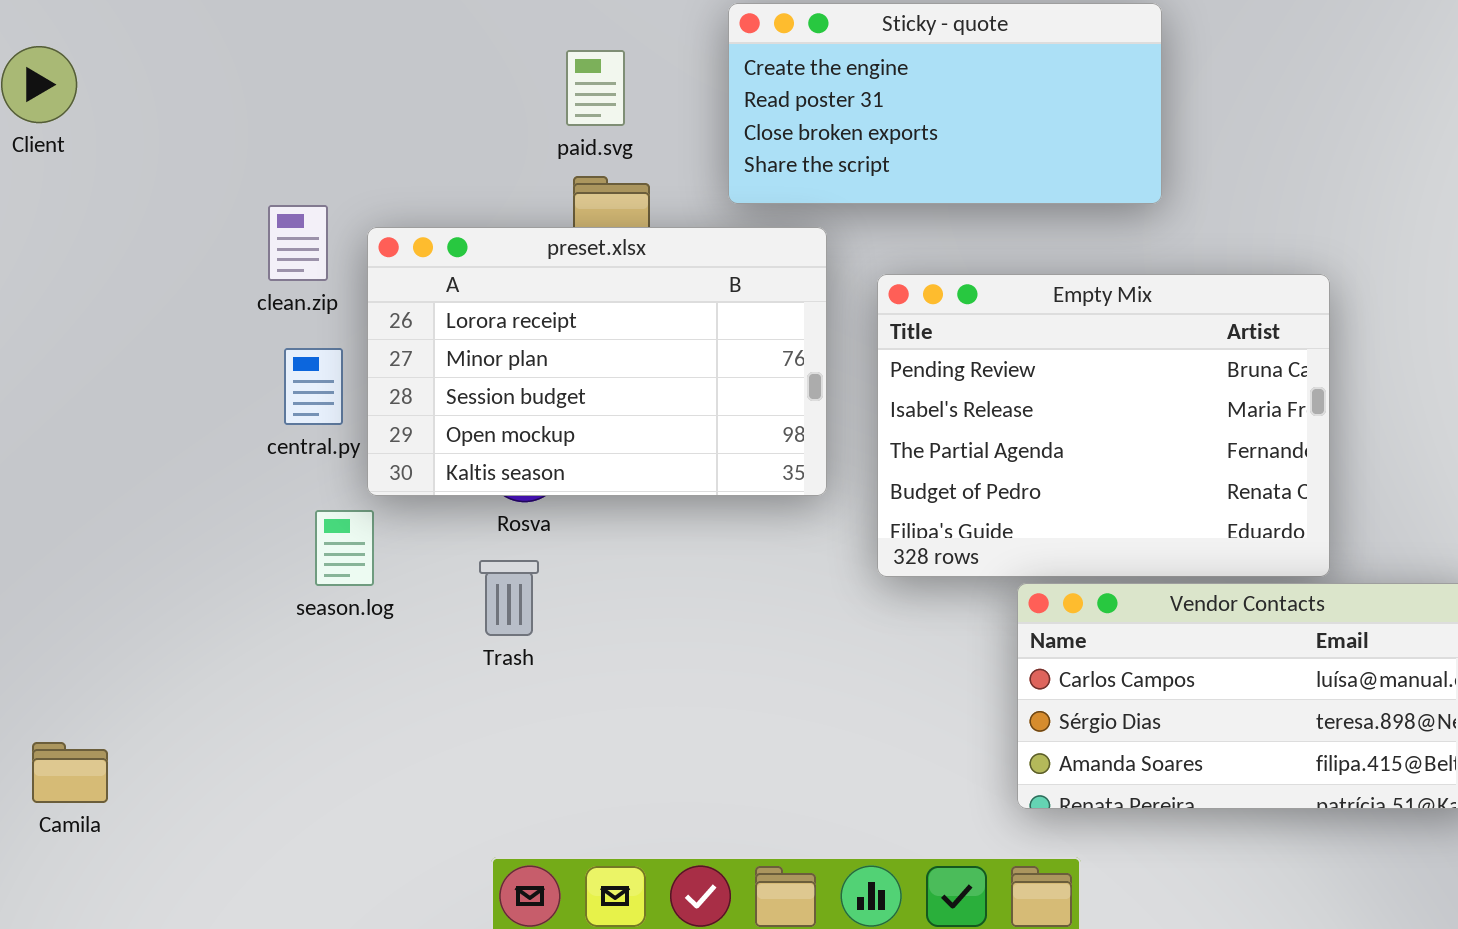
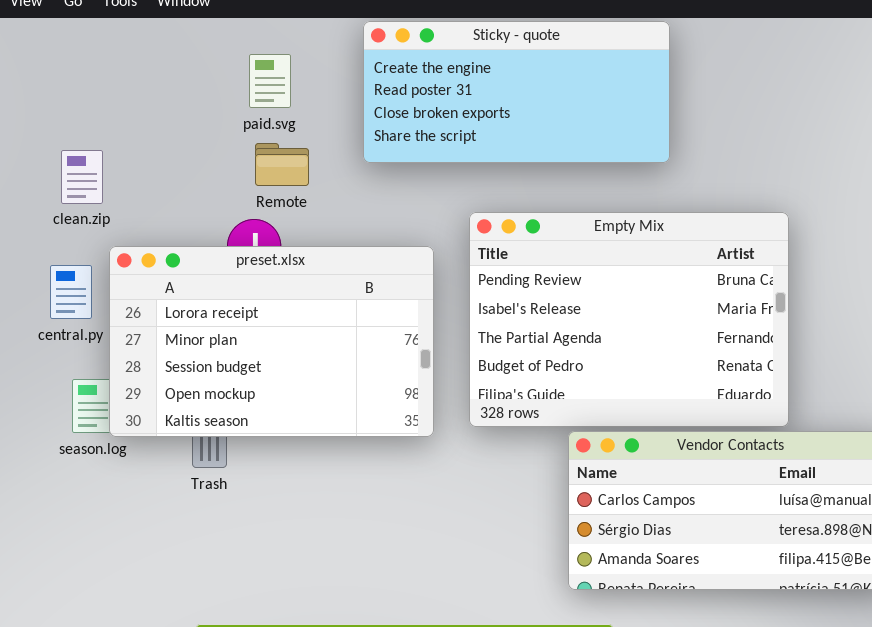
clean.zip: [268,205,328,281] -> [61,150,103,204], moved
preset.xlsx: [367,227,827,496] -> [109,246,434,437], moved

